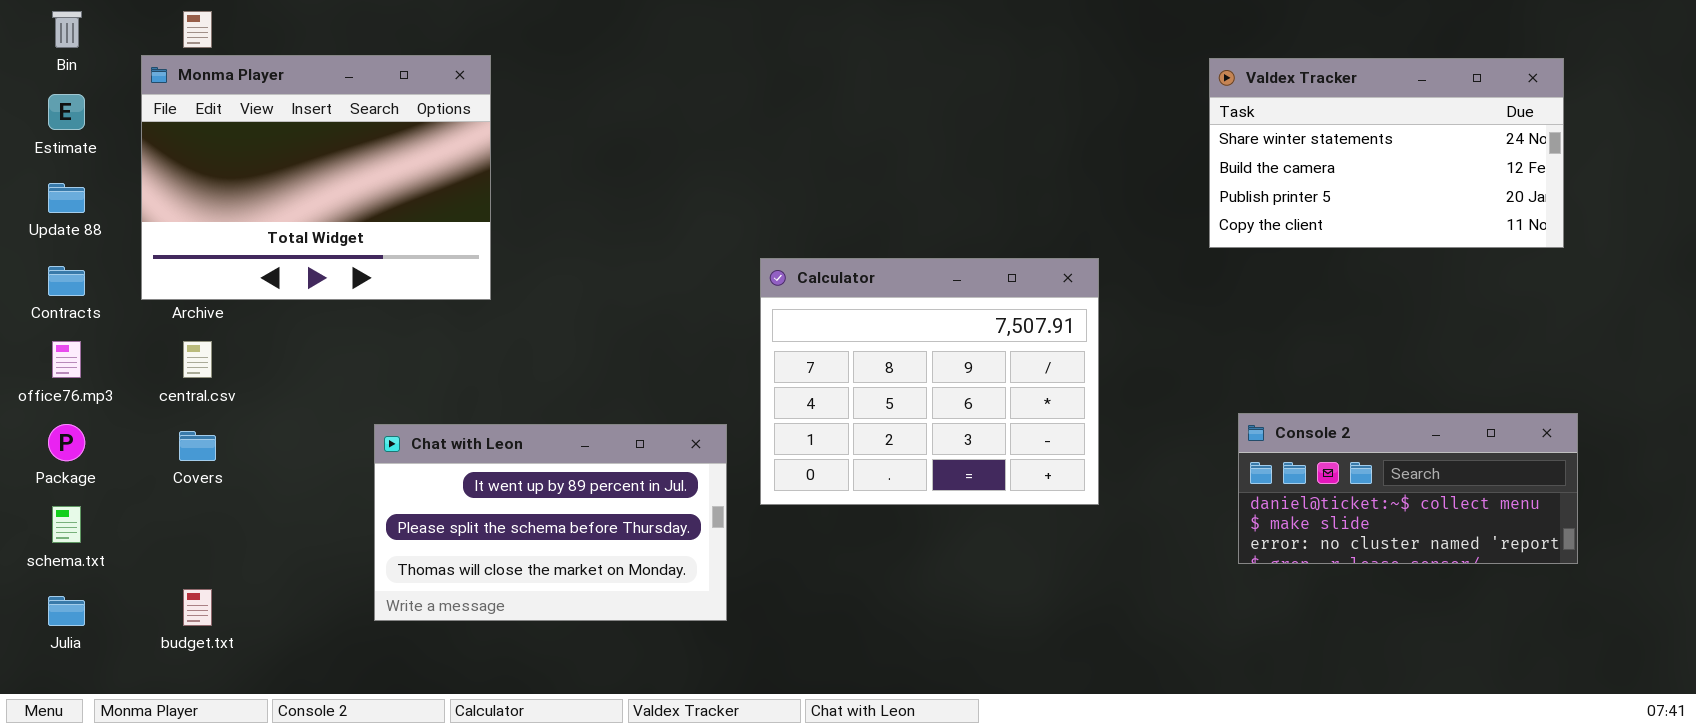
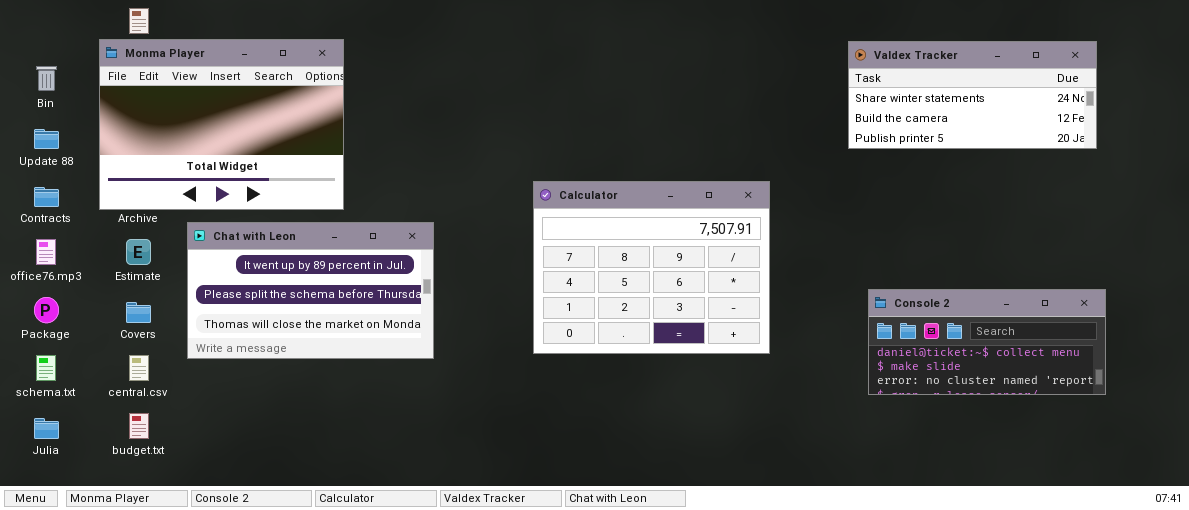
Bin: [52,11,82,48] -> [36,66,57,91], moved
Valdex Tracker: [1209,58,1564,248] -> [848,41,1097,149], resized
Estimate: [48,94,85,130] -> [126,239,151,265], moved
central.csv: [183,341,212,378] -> [129,355,149,381], moved
Chat with Leon: [374,424,727,621] -> [187,222,434,359], moved

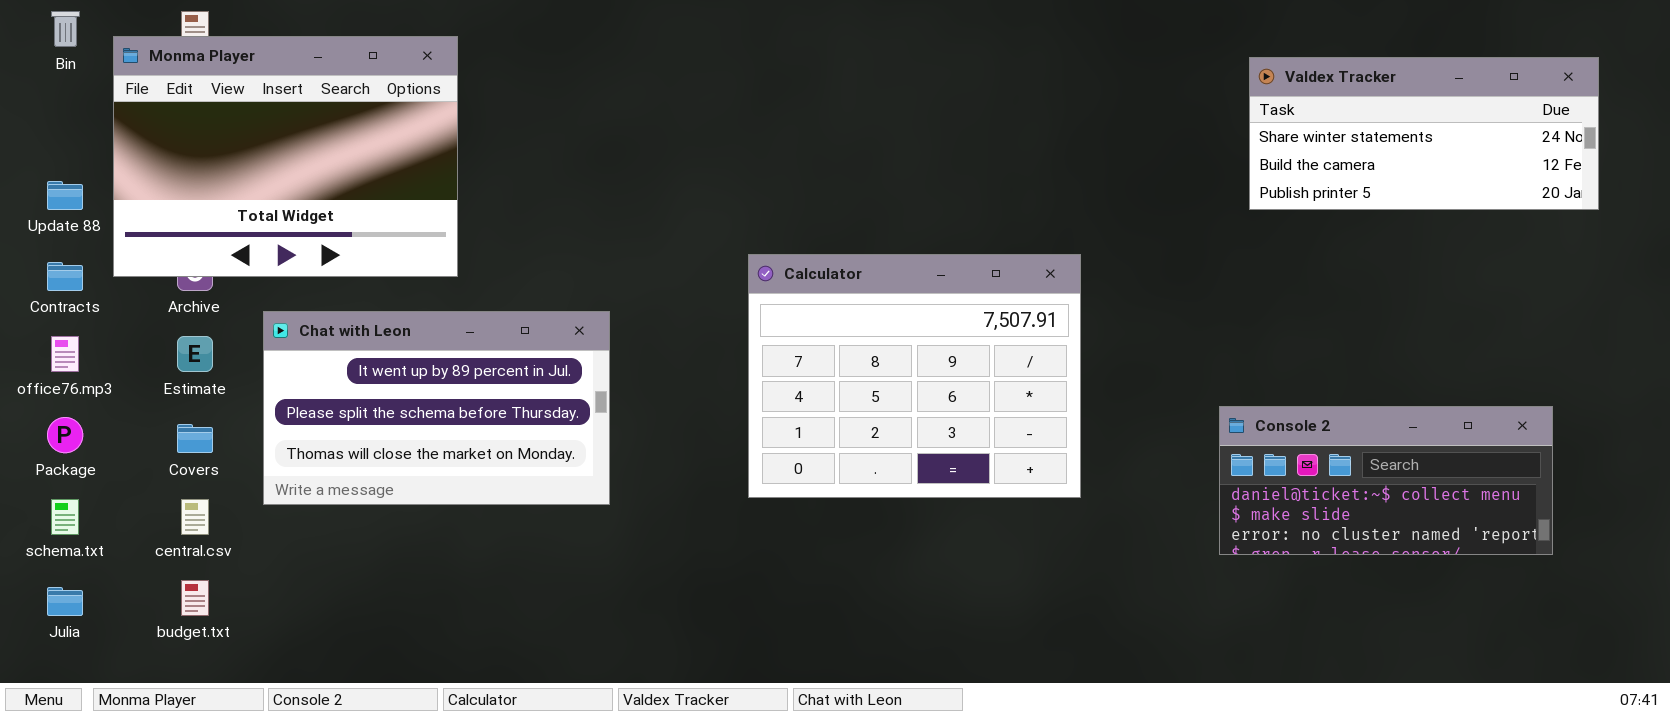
Monma Player: [99,39,344,210] -> [113,36,458,277], moved
Valdex Tracker: [848,41,1097,149] -> [1249,57,1599,210], moved
Bin: [36,66,57,91] -> [51,11,80,47], moved

